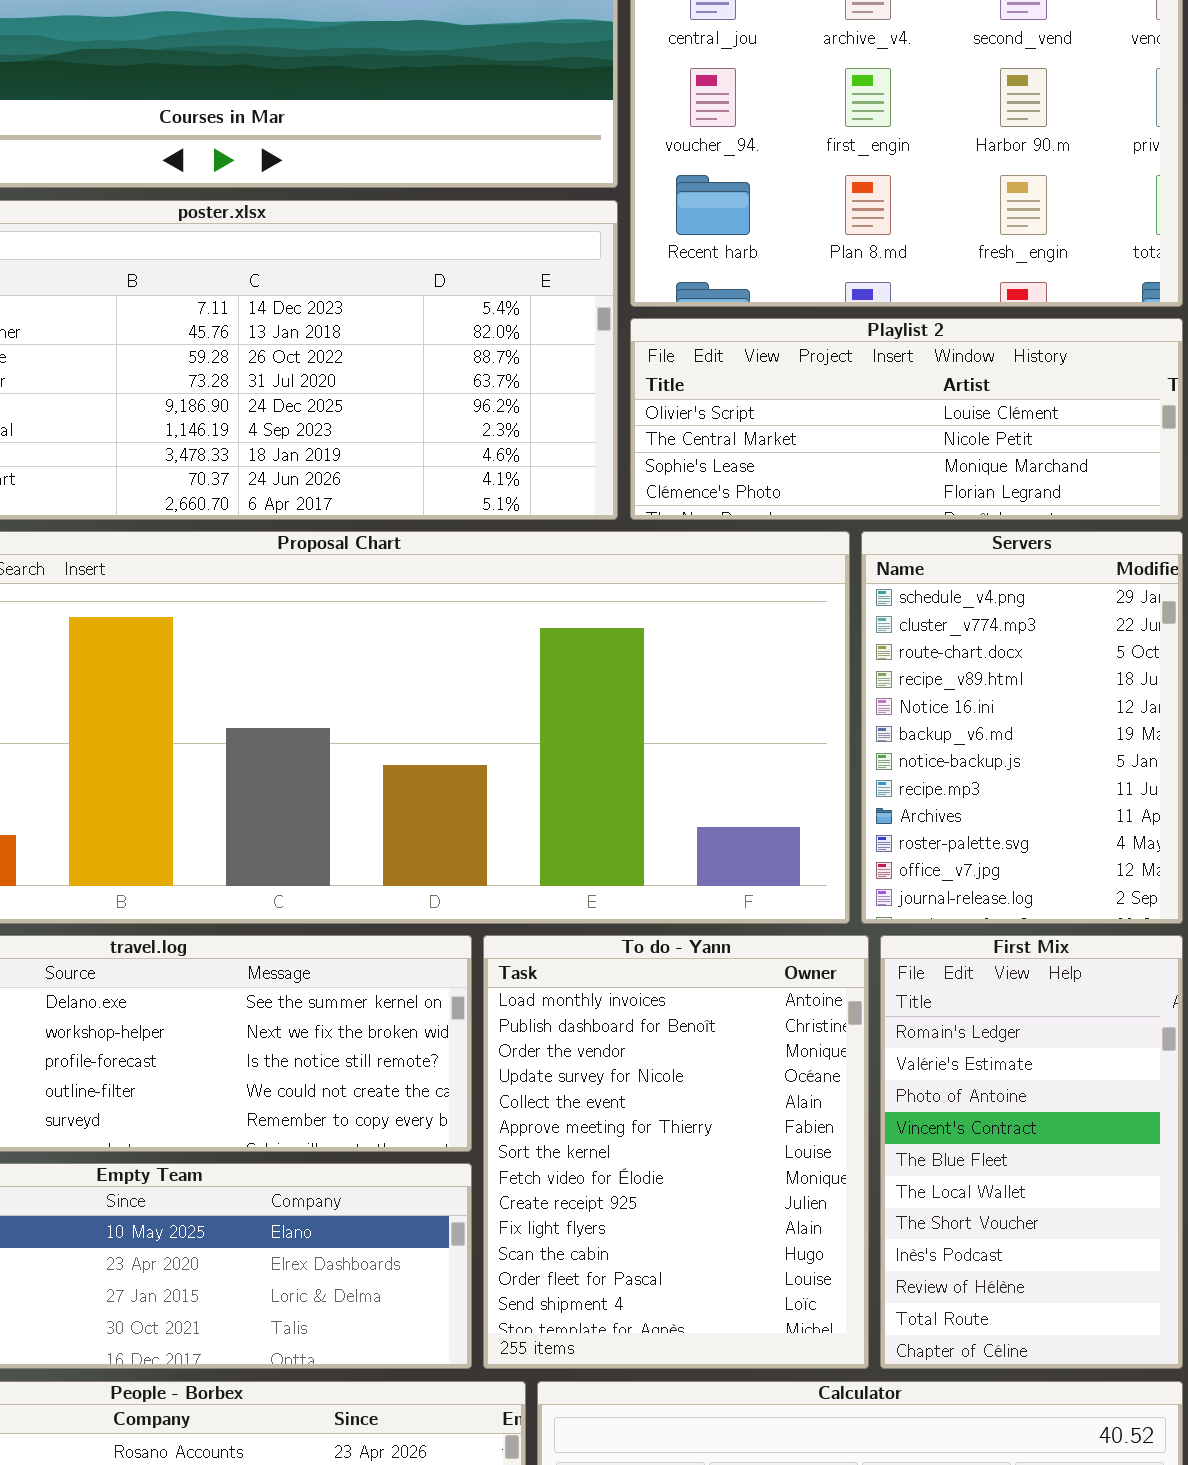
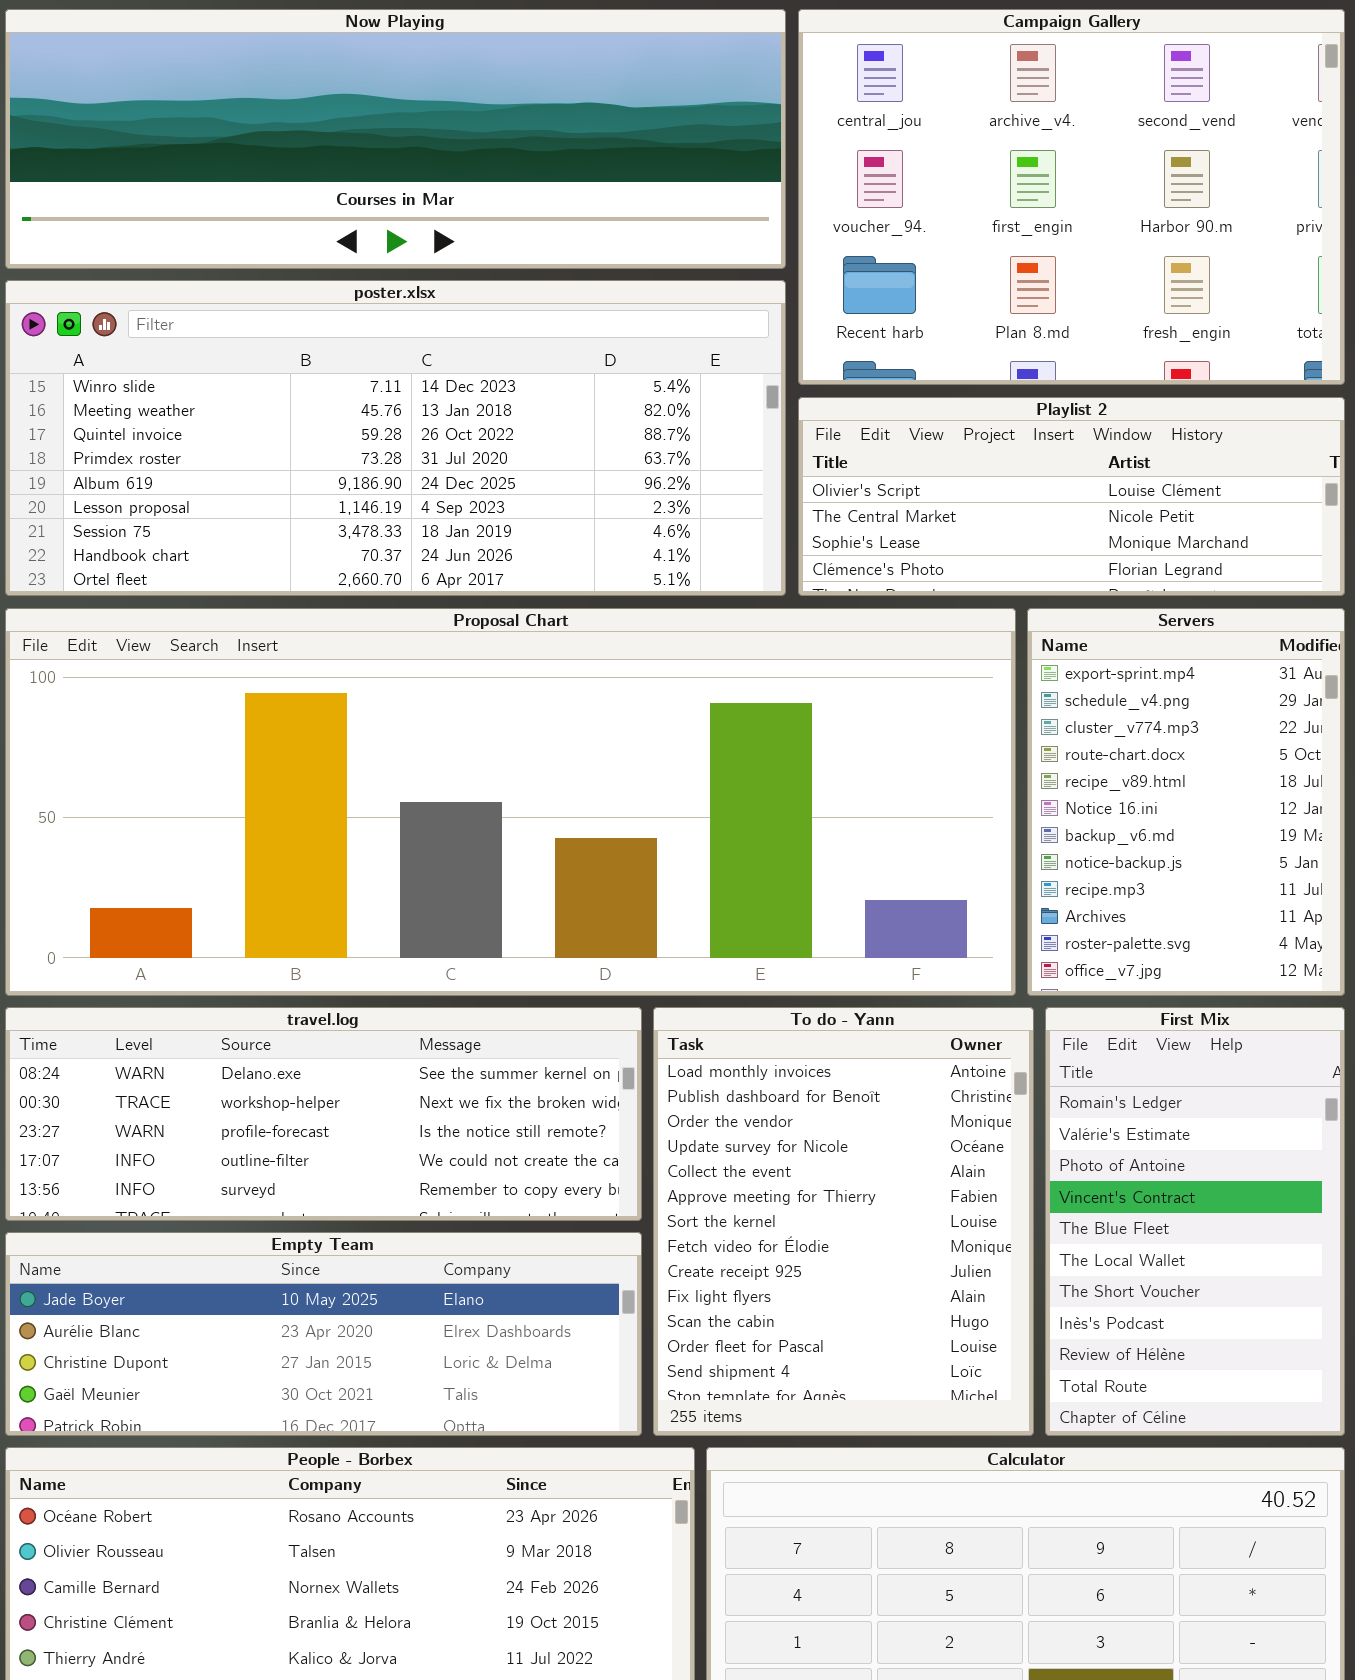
Servers: [861,531,1183,924] -> [1027,608,1345,996], scrolled up 1 row

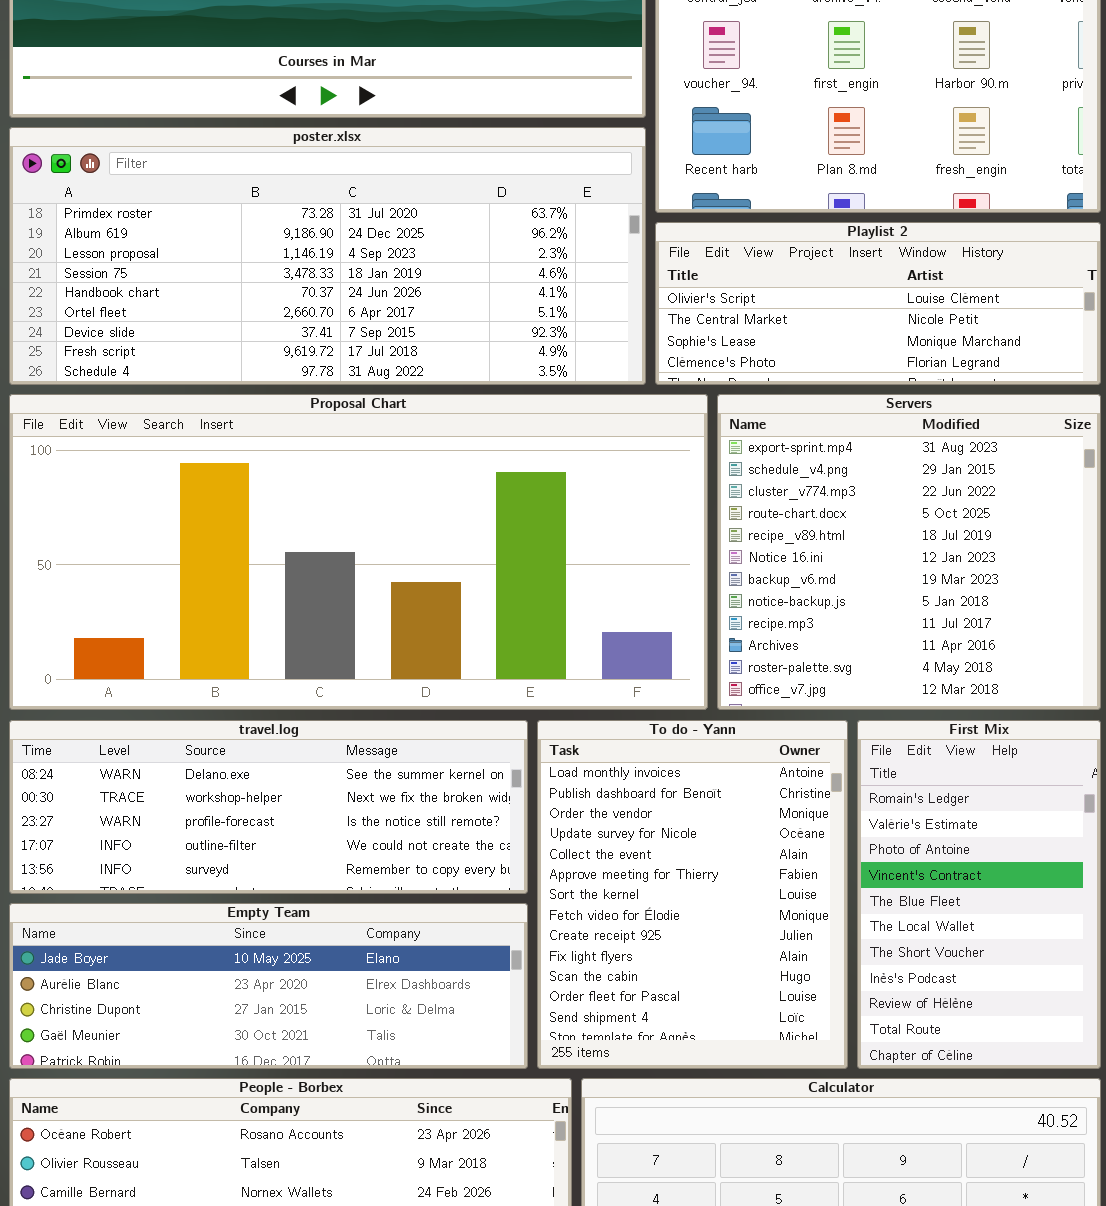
poster.xlsx: [5,280,786,596] -> [9,127,646,385], scrolled down 3 rows
Proposal Chart: [5,608,1016,996] -> [9,394,708,710], resized
Servers: [1027,608,1345,996] -> [717,394,1101,710], resized

